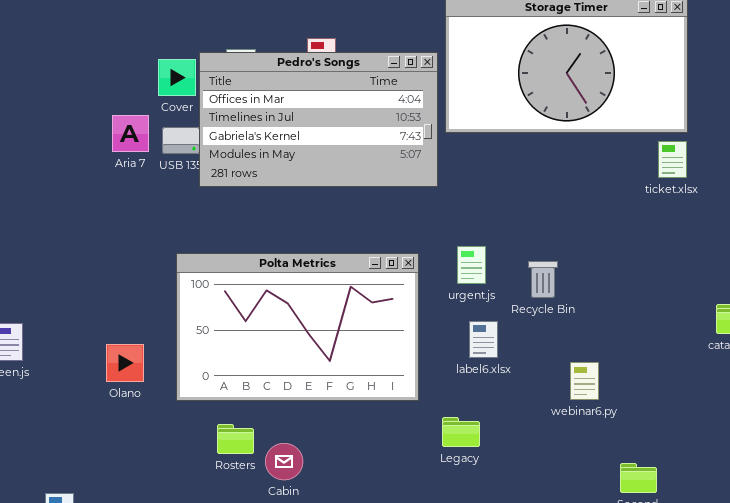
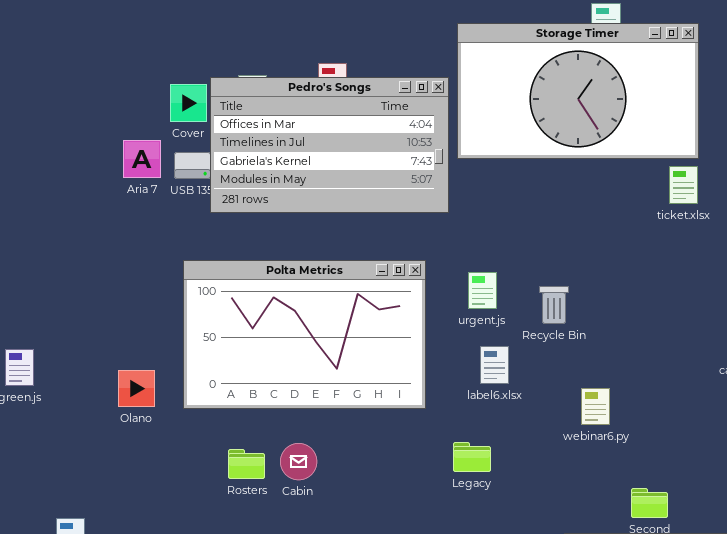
Polta Metrics: [176,253,419,401] -> [183,260,426,409], moved
Cabin: [265,443,303,480] -> [280,443,317,480], moved

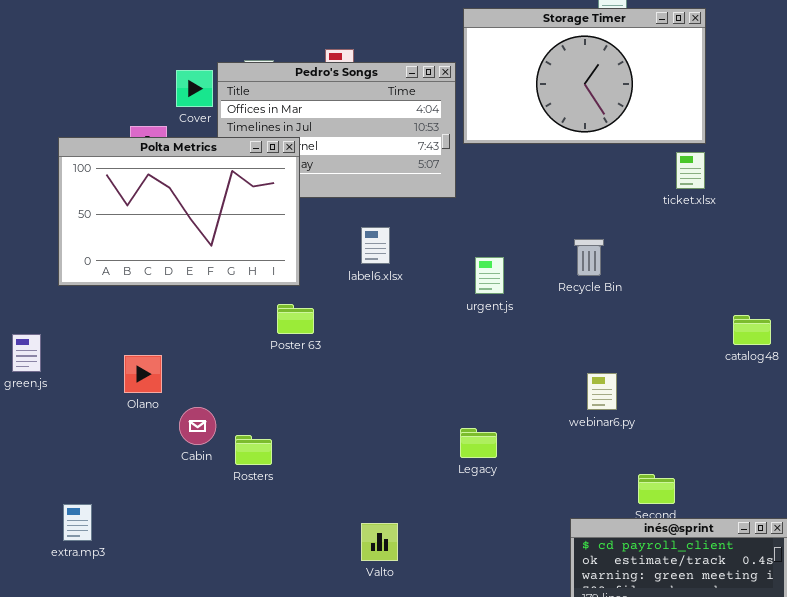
Polta Metrics: [183,260,426,409] -> [58,137,300,286], moved
Recycle Bin: [539,286,569,324] -> [574,239,604,276], moved
label6.xlsx: [480,346,509,384] -> [361,227,390,264], moved
Cabin: [280,443,317,480] -> [179,407,216,445], moved

